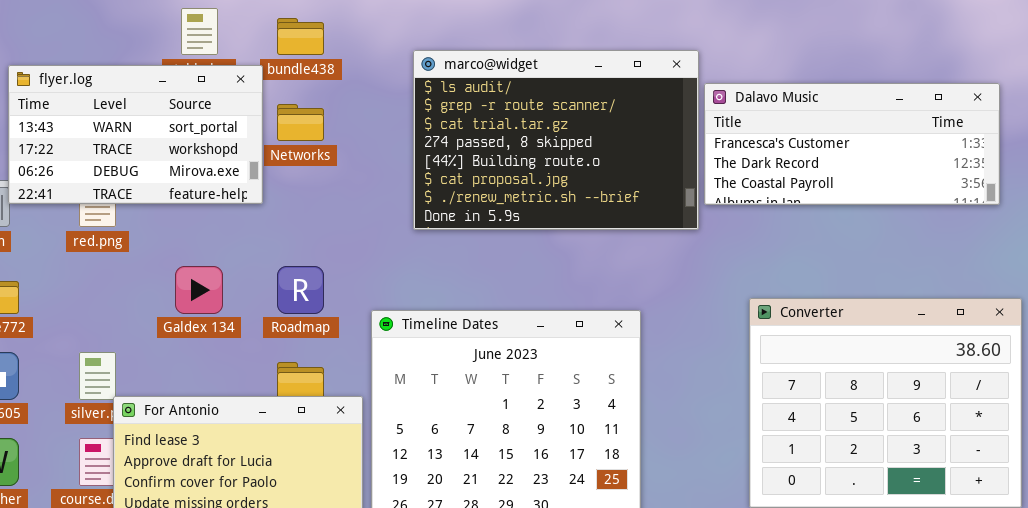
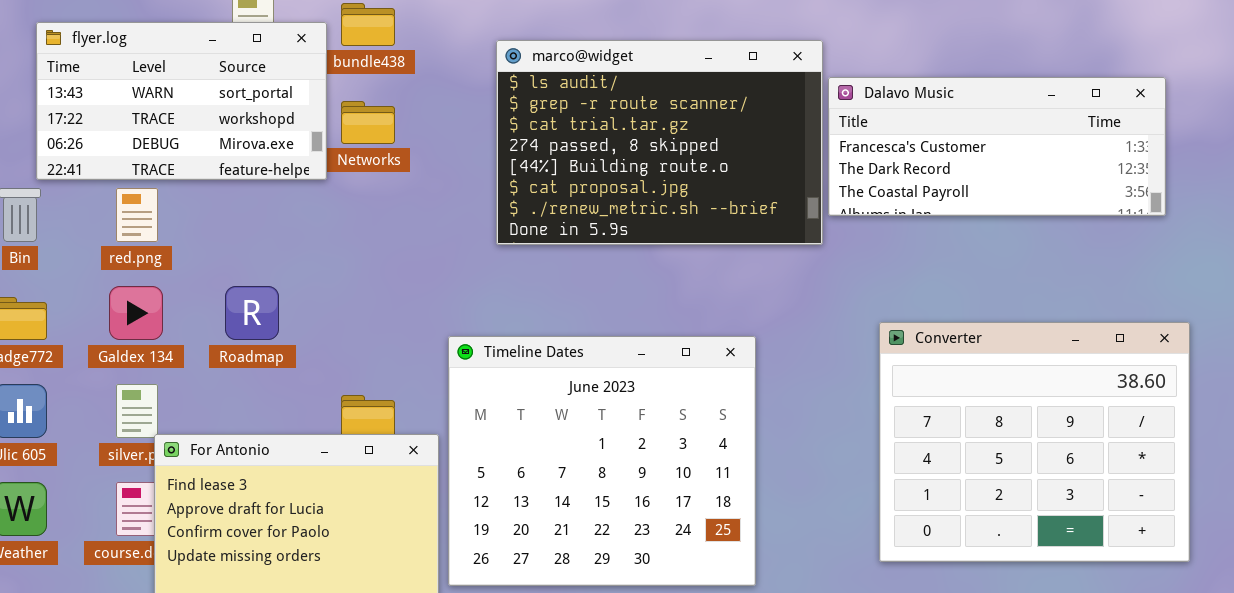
flyer.log: [8,65,263,204] -> [36,22,327,180], moved
Galdex 134: [175,266,223,314] -> [109,286,163,340], moved
Roadmap: [277,266,324,314] -> [225,286,279,340], moved

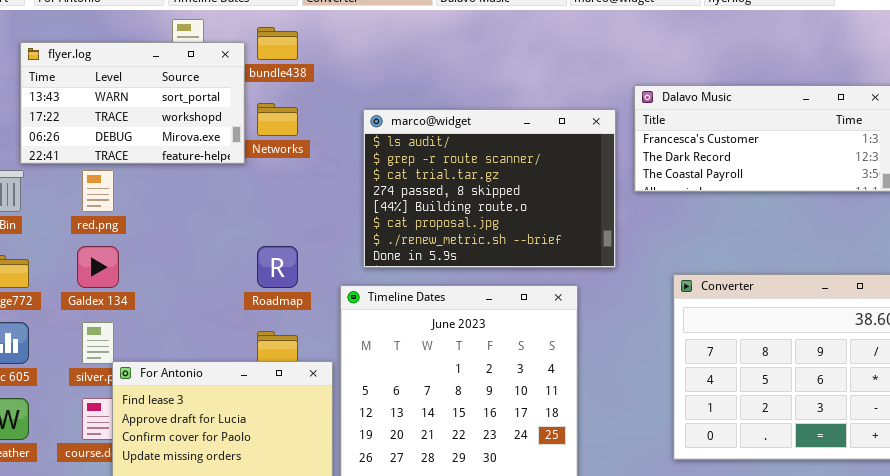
marco@widget: [496,40,823,245] -> [363,109,616,268], moved
Roadmap: [225,286,279,340] -> [257,246,298,288], moved

